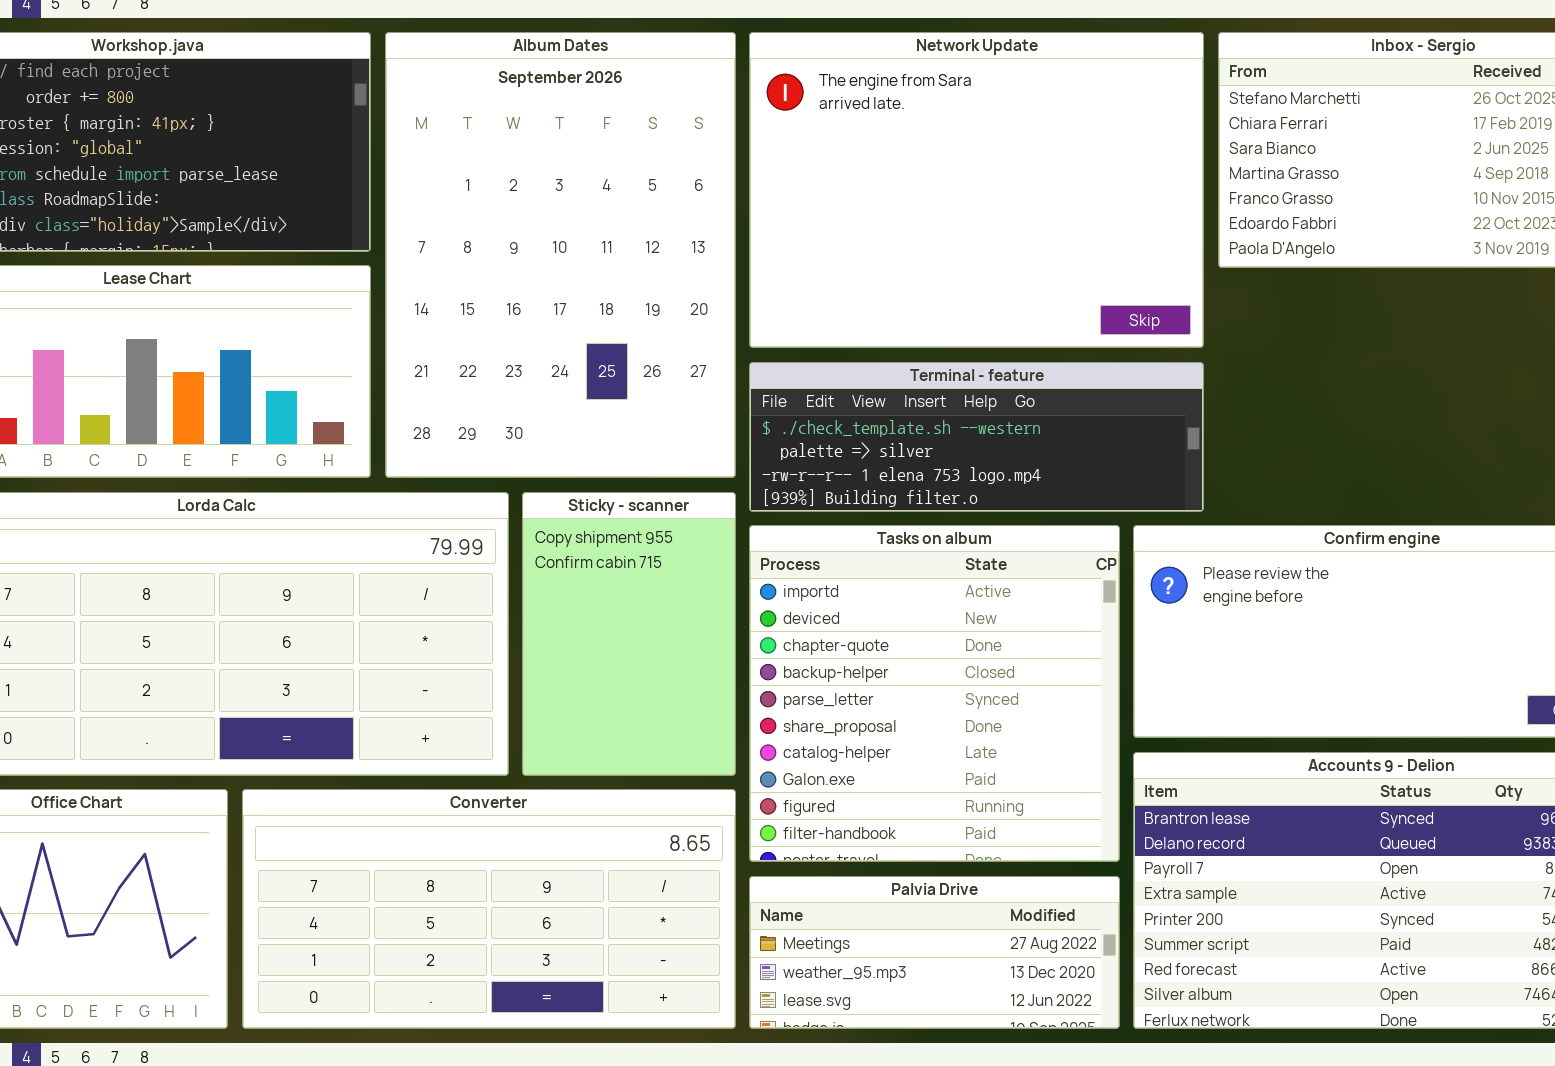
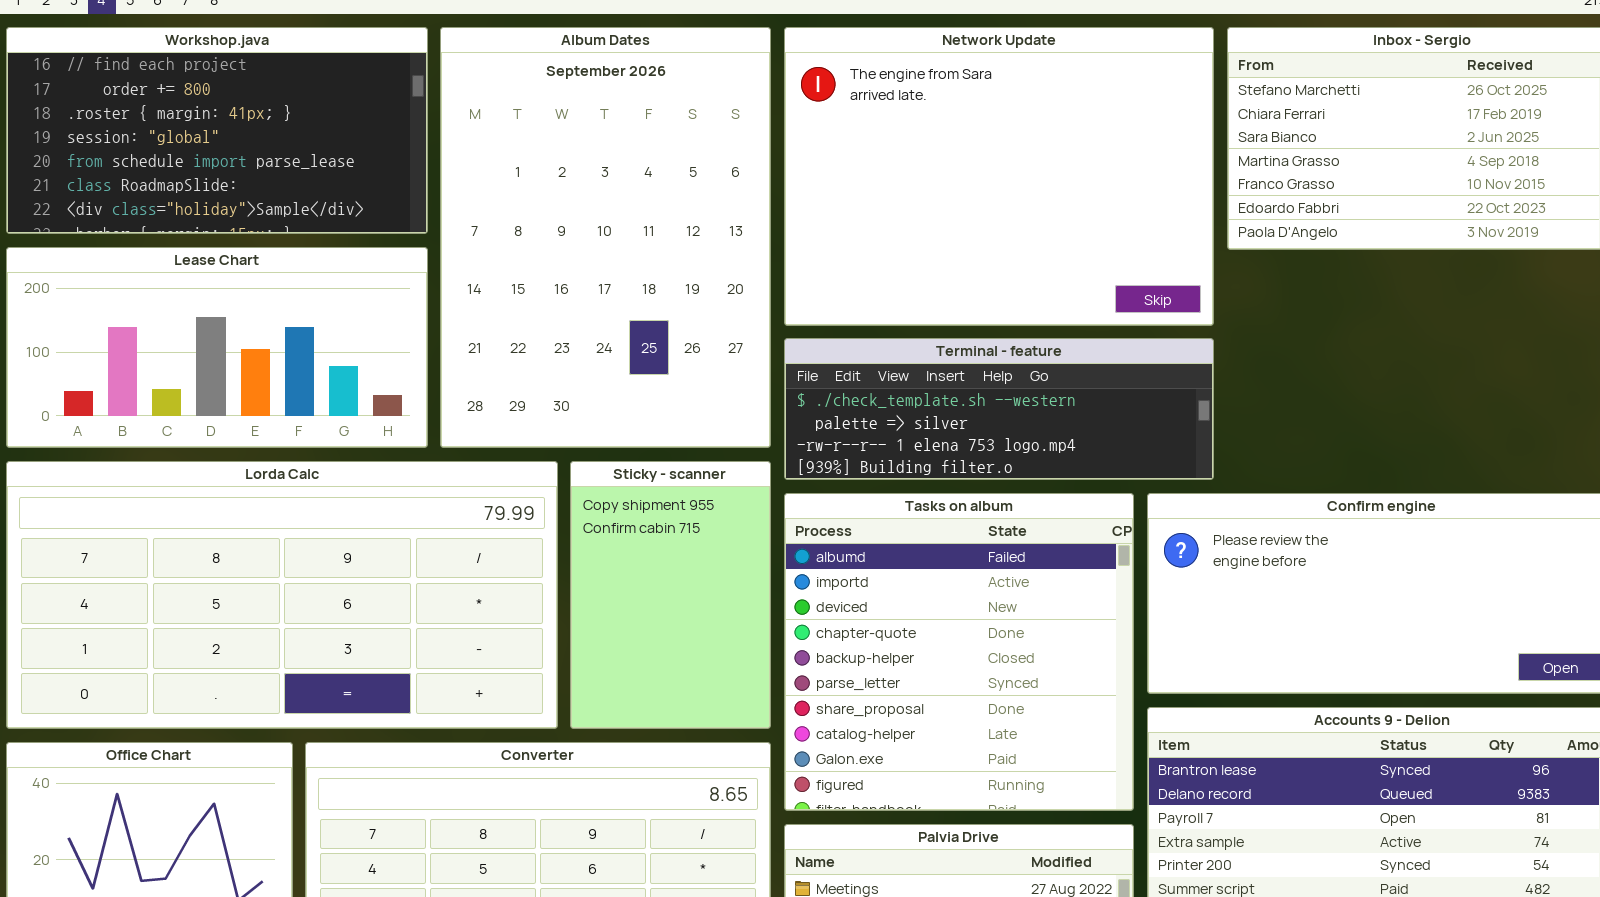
Tasks on album: [749,525,1120,862] -> [784,493,1134,811], scrolled up 1 row

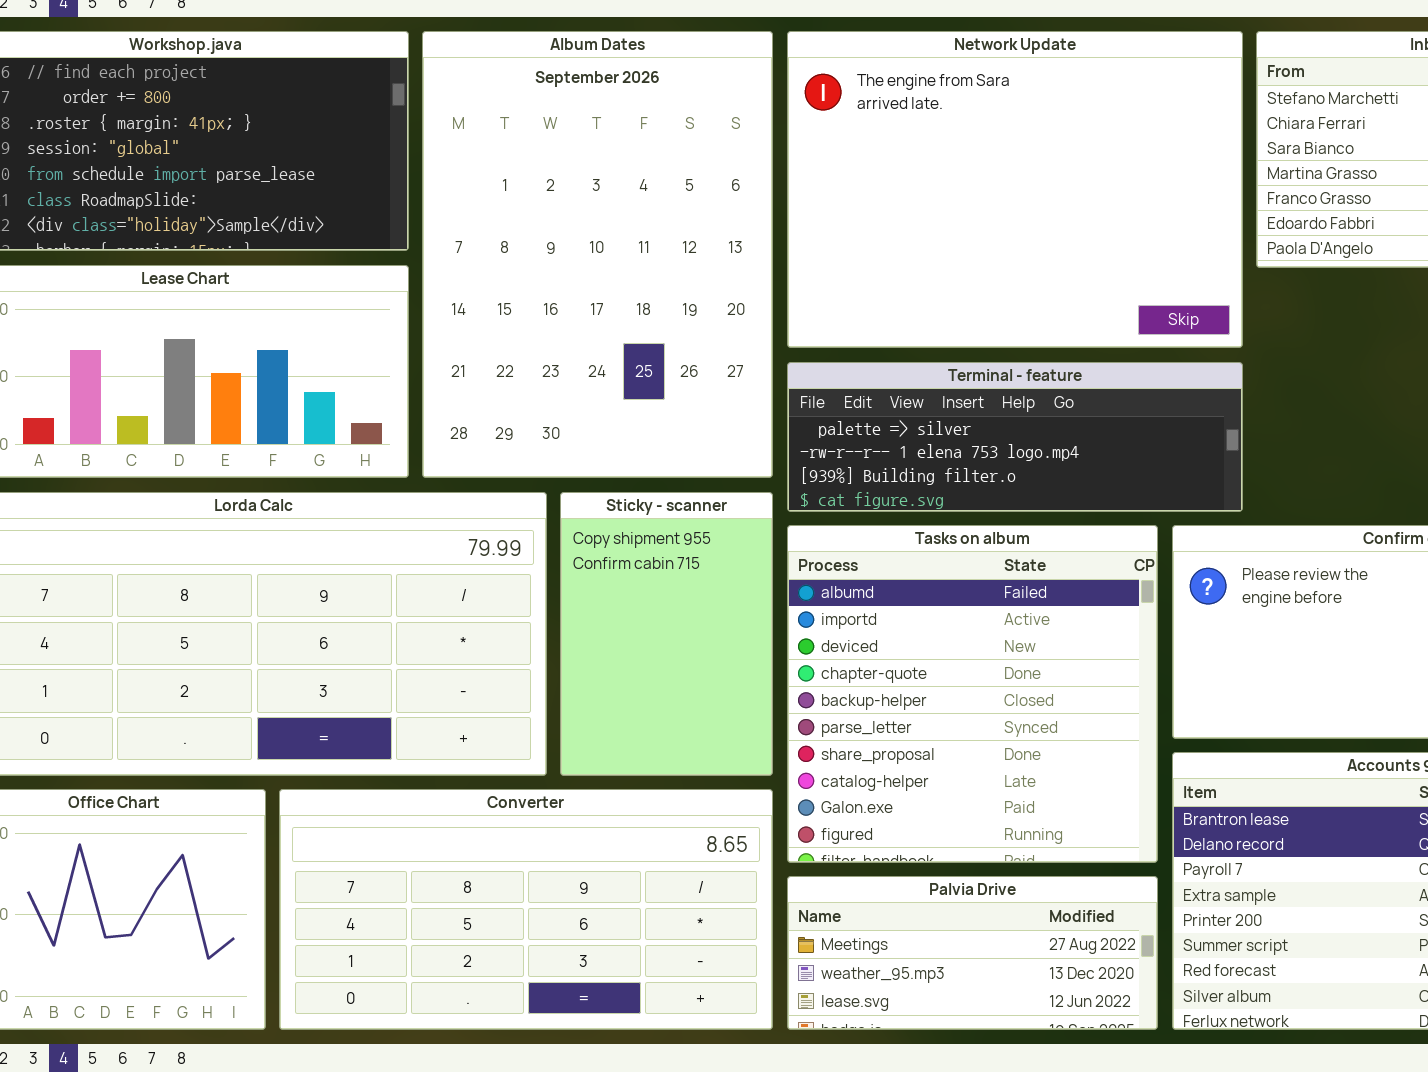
Terminal - feature: [784,338,1214,480] -> [787,362,1243,512], scrolled down 1 row

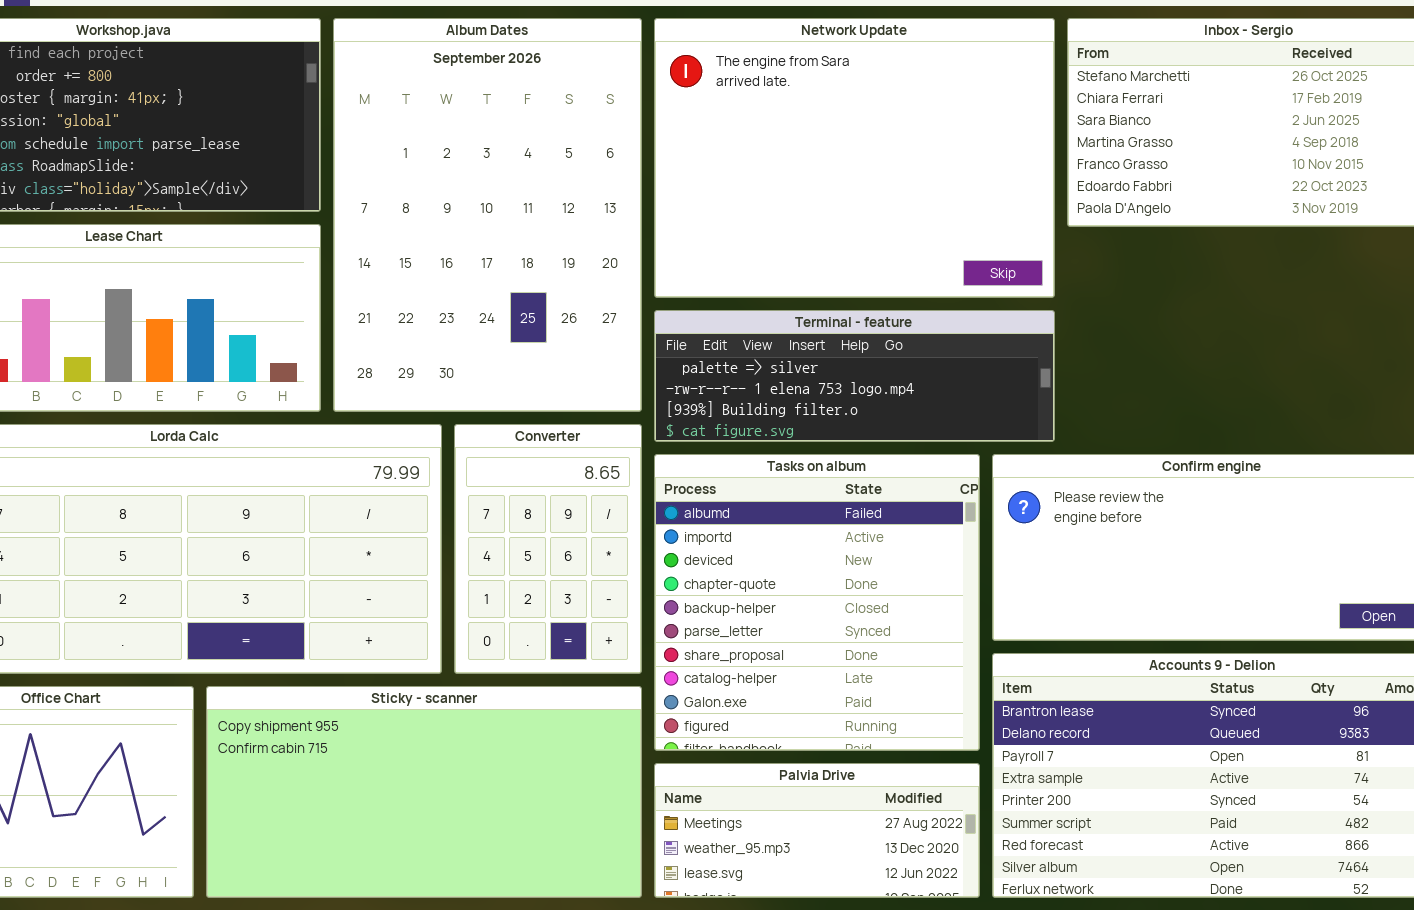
Sticky - scanner: [560,492,773,776] -> [206,686,642,898], moved, resized
Converter: [279,789,773,1030] -> [454,424,642,674], moved, resized

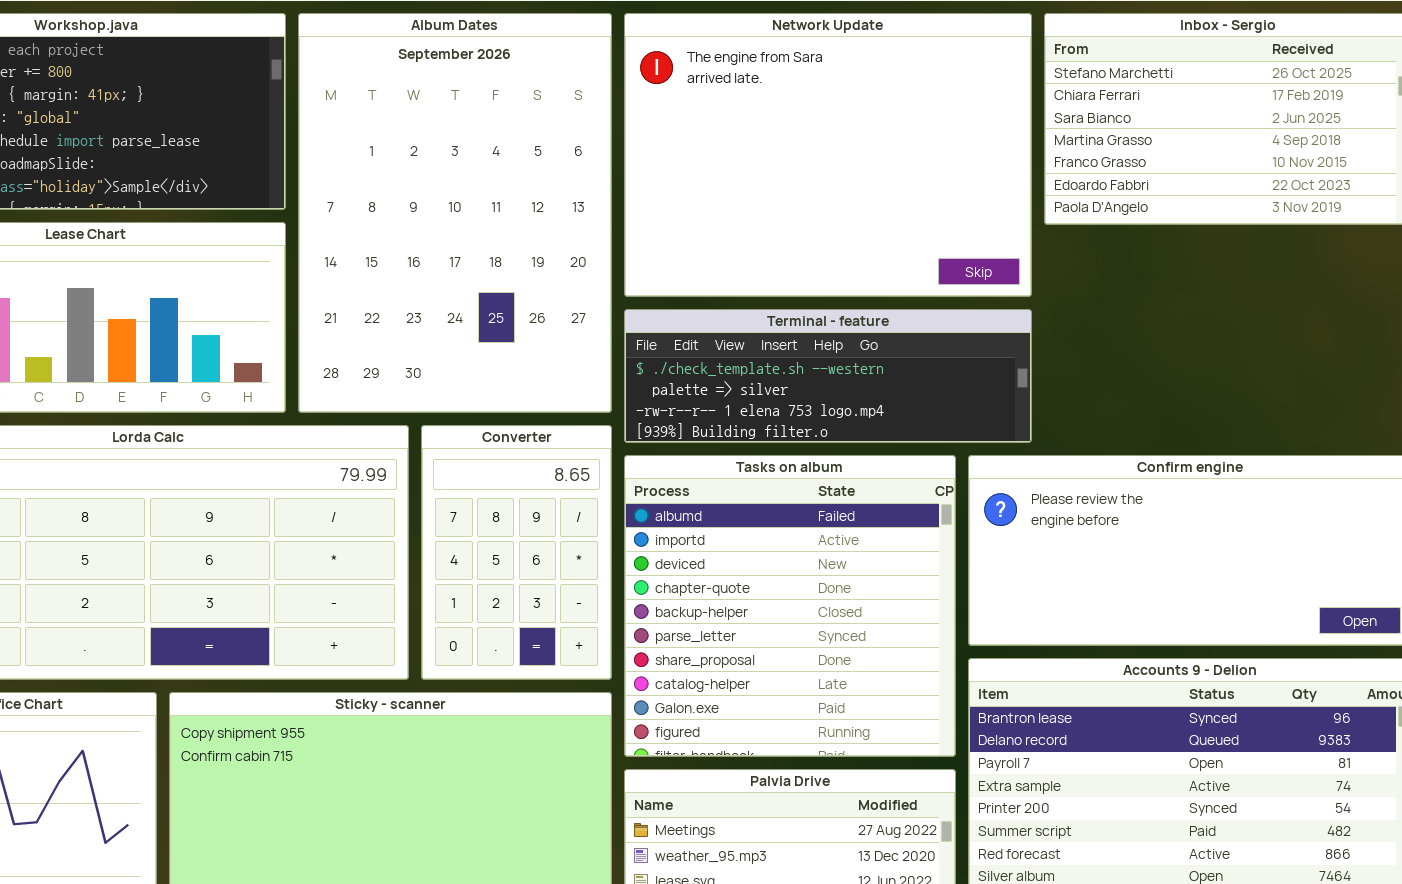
Terminal - feature: [654,310,1055,442] -> [624,309,1032,443], scrolled up 1 row

